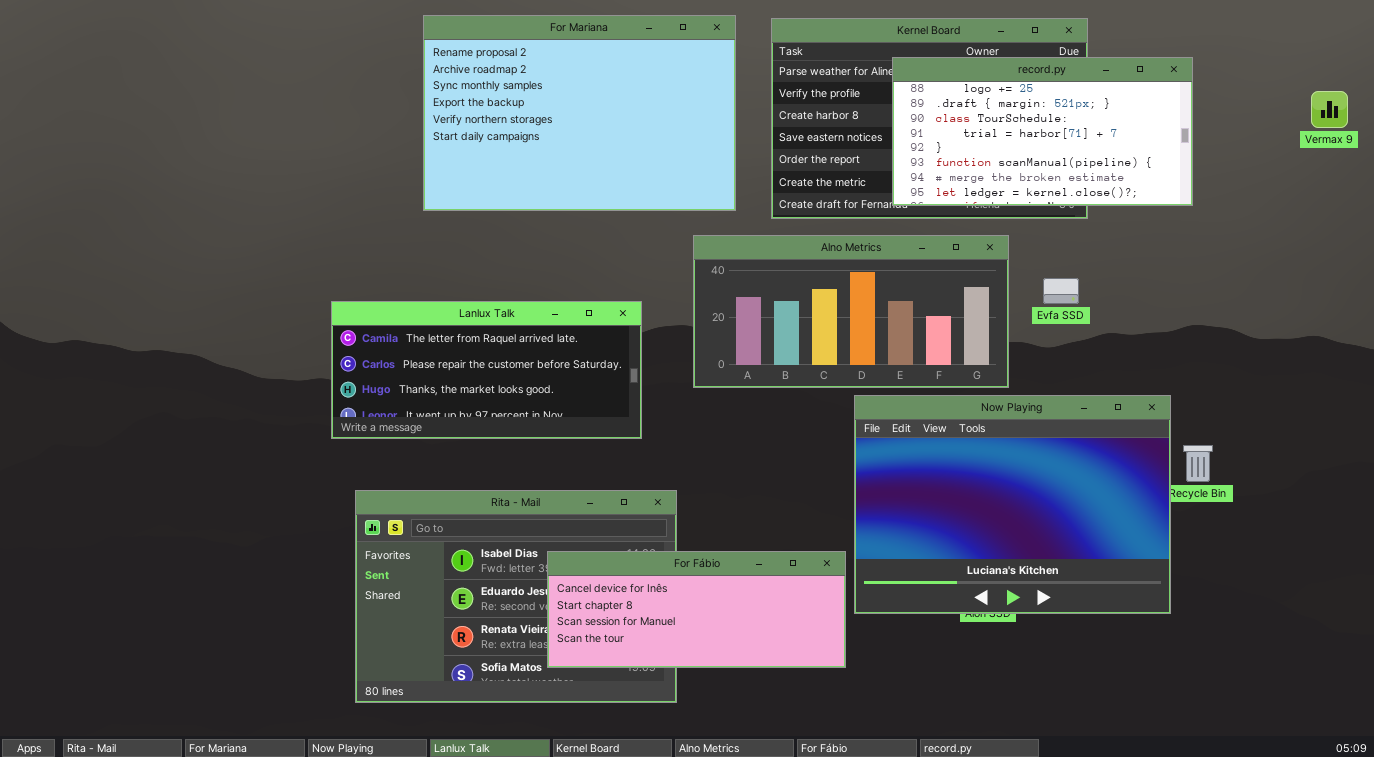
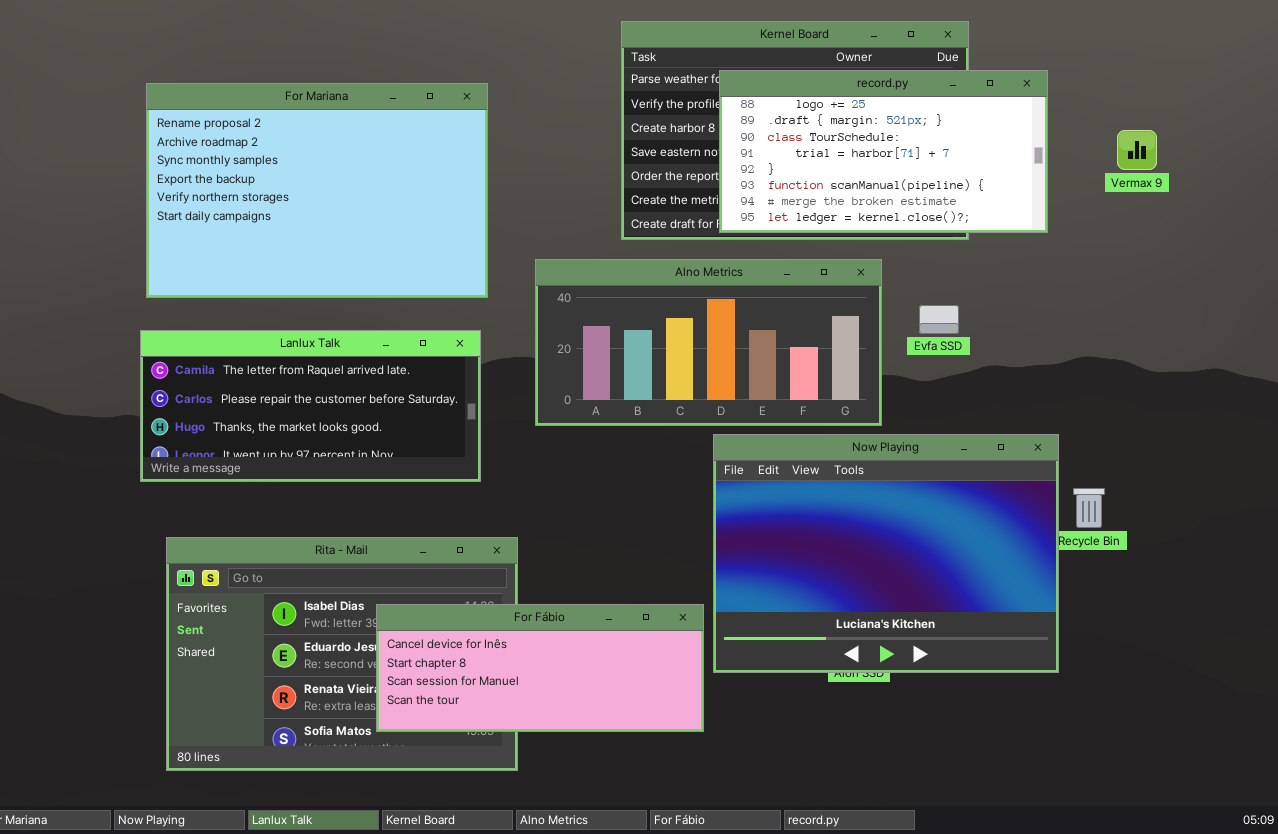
For Mariana: [423,15,736,211] -> [146,83,488,298], moved
record.py: [892,57,1193,206] -> [719,70,1048,233], moved
Vermax 9: [1311,91,1348,128] -> [1117,130,1157,170], moved

